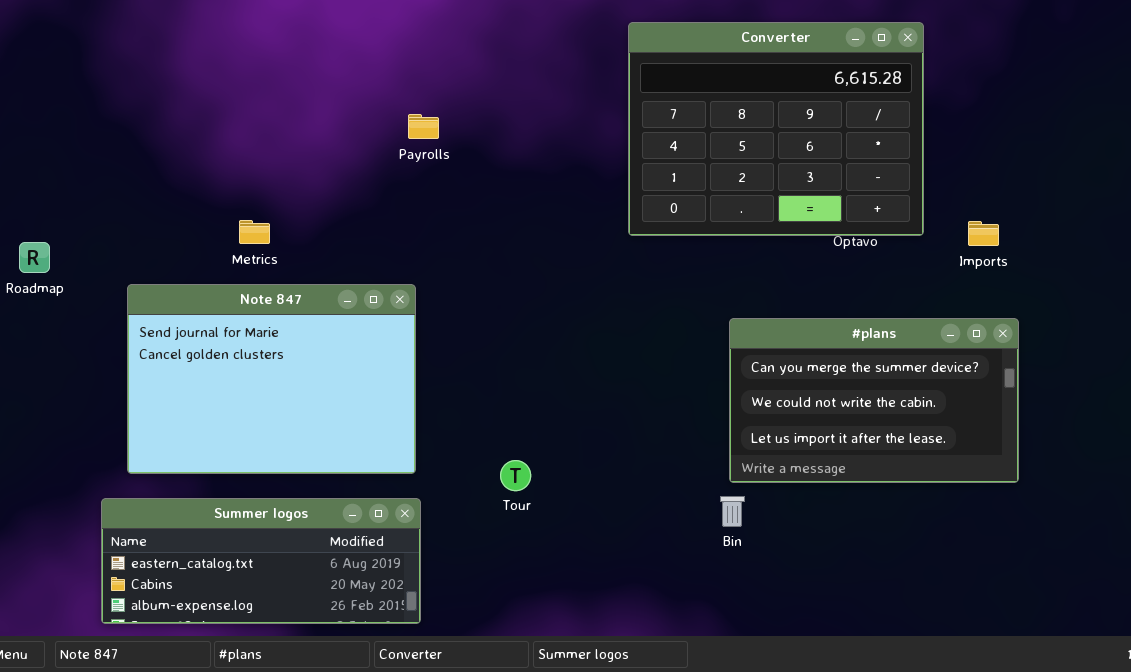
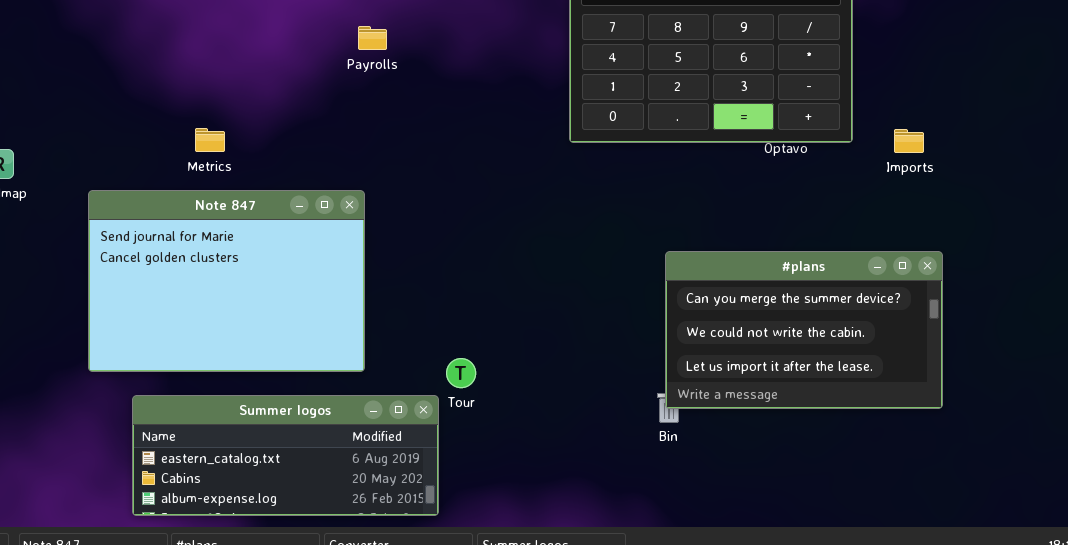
#plans: [729,318,1019,483] -> [665,251,943,409], moved
Summer logos: [101,498,421,624] -> [132,395,439,516], moved

